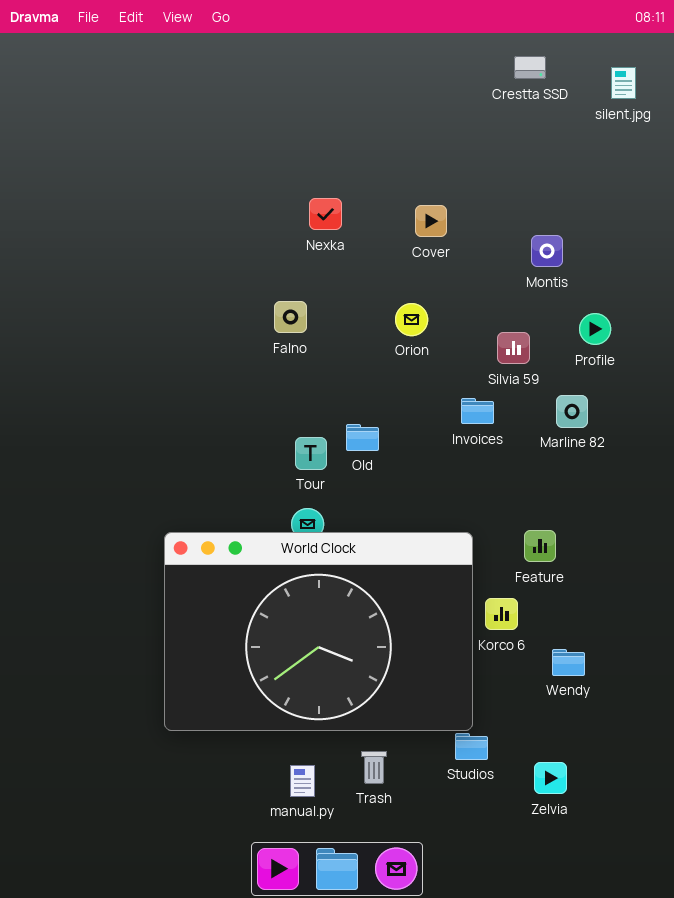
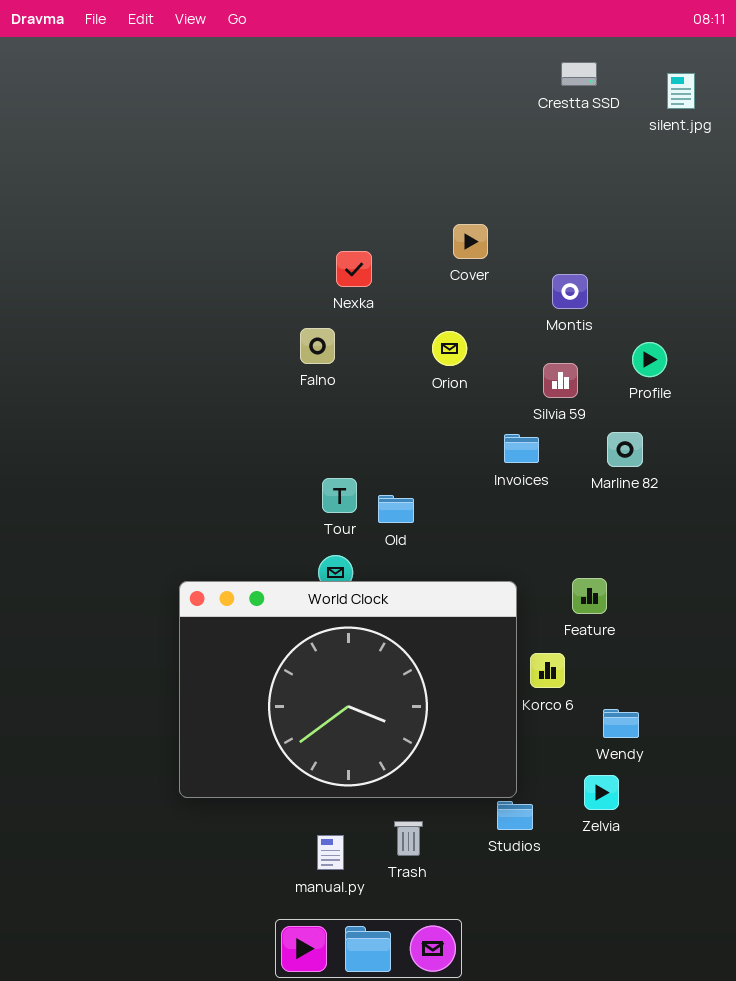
Nexka: [309,198,342,230] -> [336,251,372,287], moved
Montis: [531,235,563,267] -> [552,274,588,309], moved
Old: [346,424,379,451] -> [378,495,414,523], moved
Zelvia: [534,762,567,794] -> [584,775,619,810], moved

